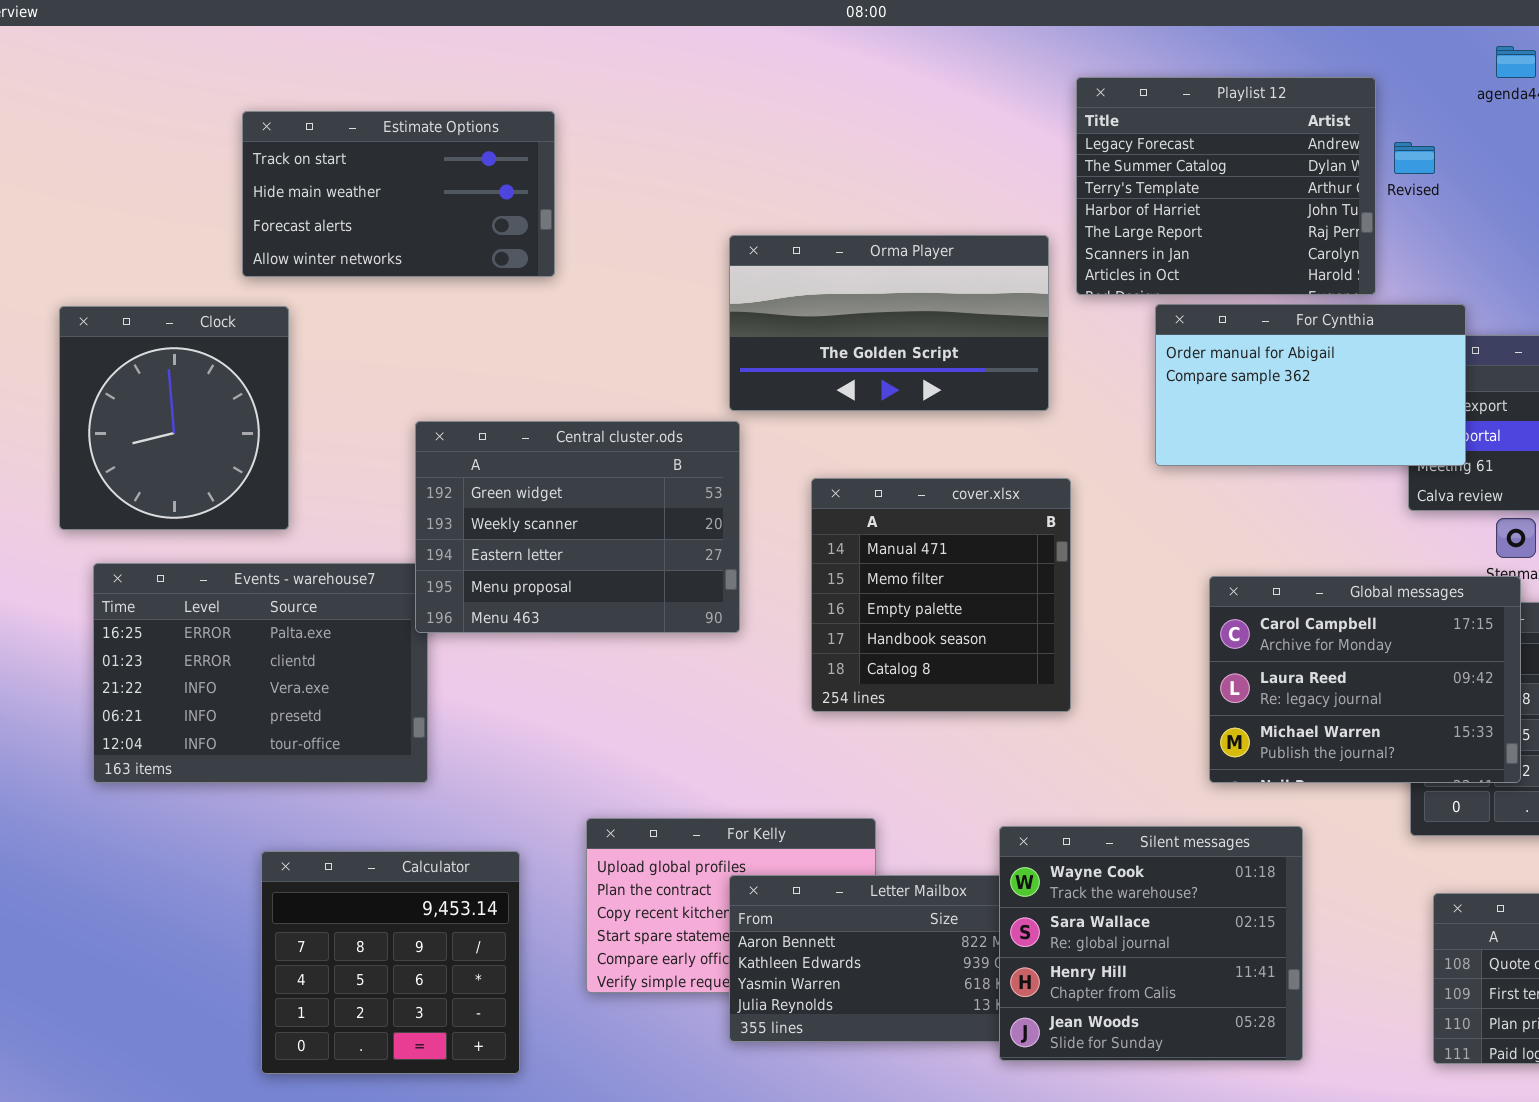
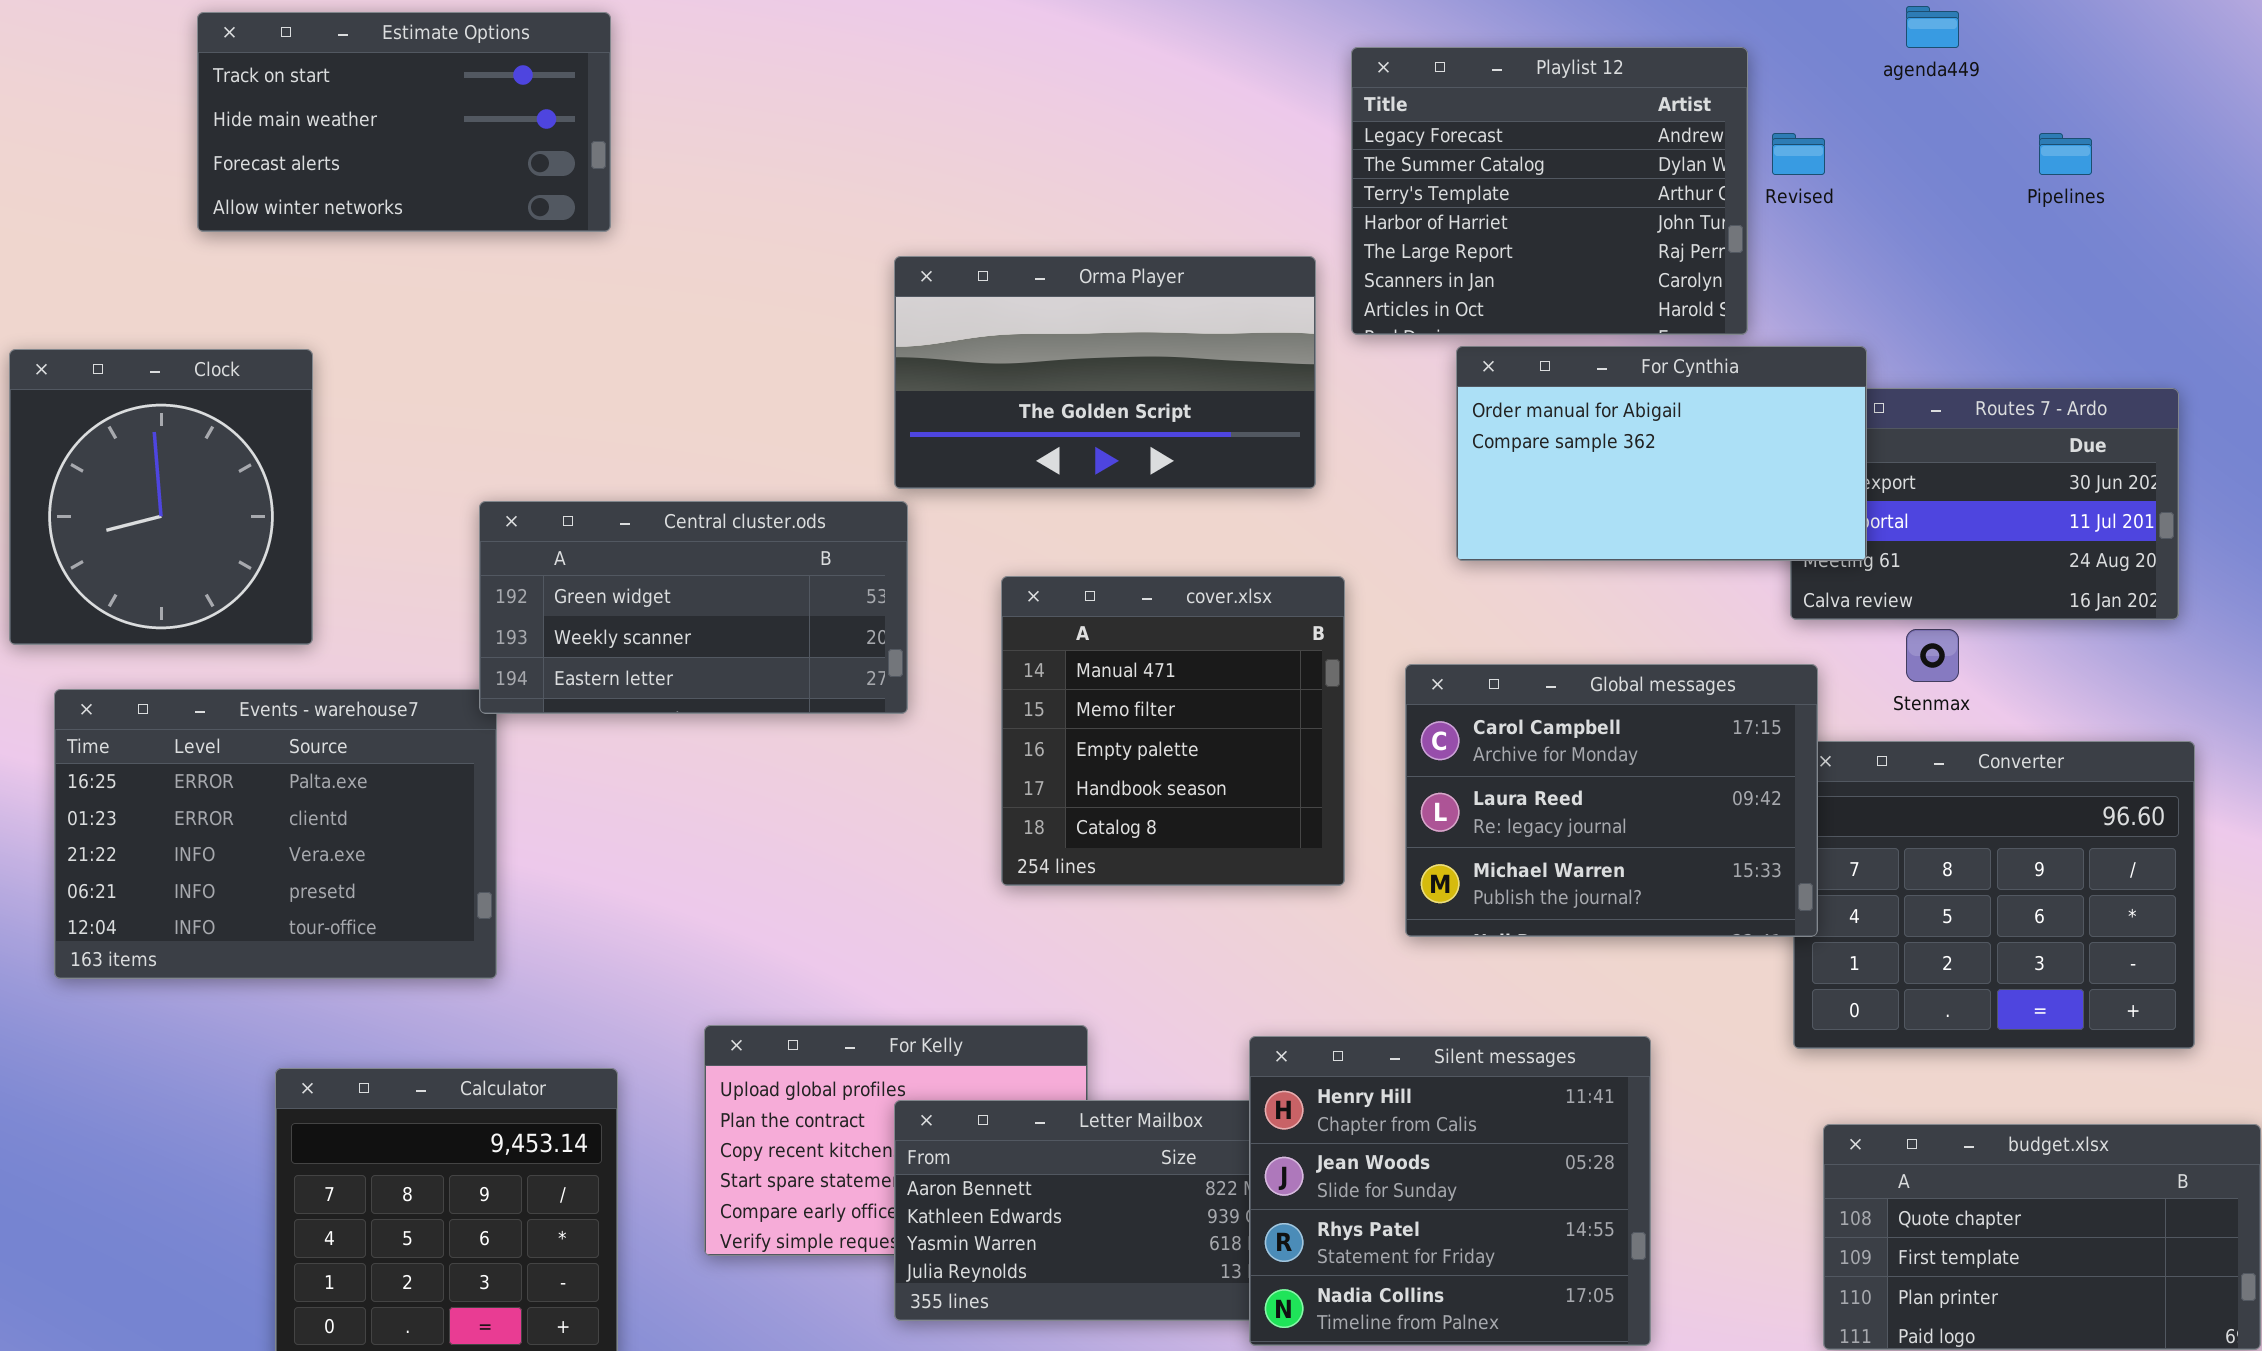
Estimate Options: [242,111,555,277] -> [197,12,611,232], moved
Central cluster.ods: [415,421,740,633] -> [479,501,908,714], resized
Global messages: [1209,576,1521,783] -> [1405,664,1818,937], moved
Silent messages: [999,826,1303,1061] -> [1249,1036,1651,1346], scrolled down 2 rows

